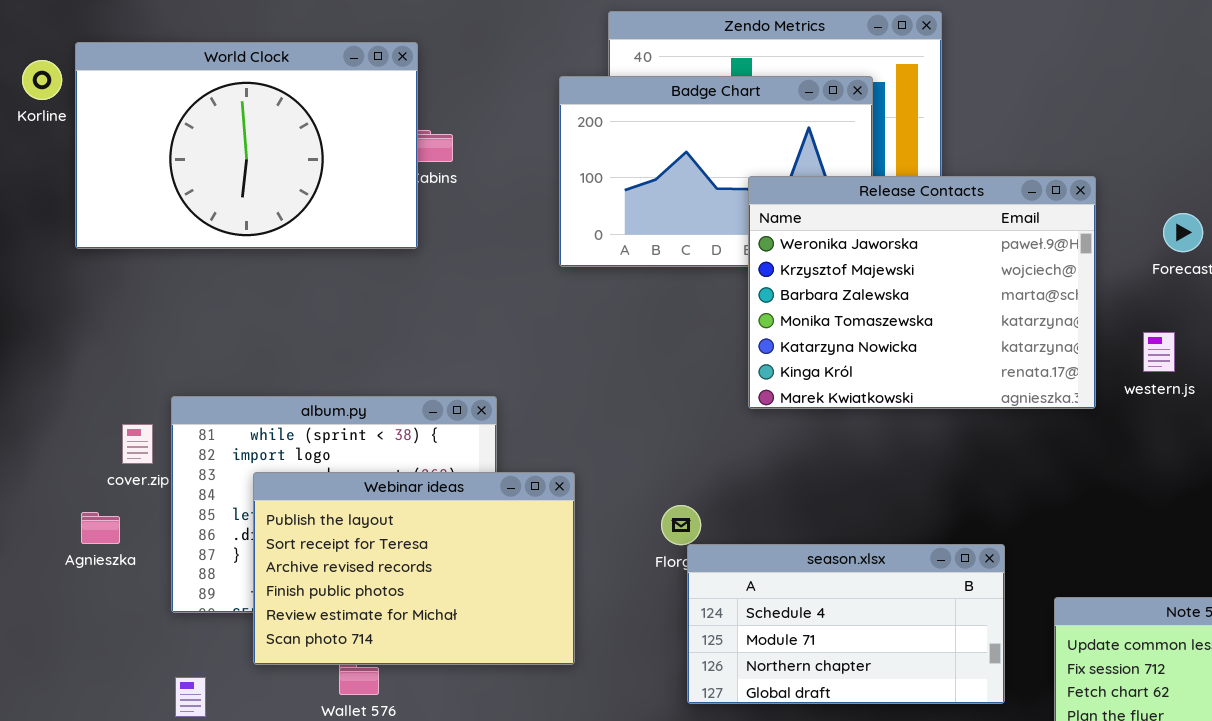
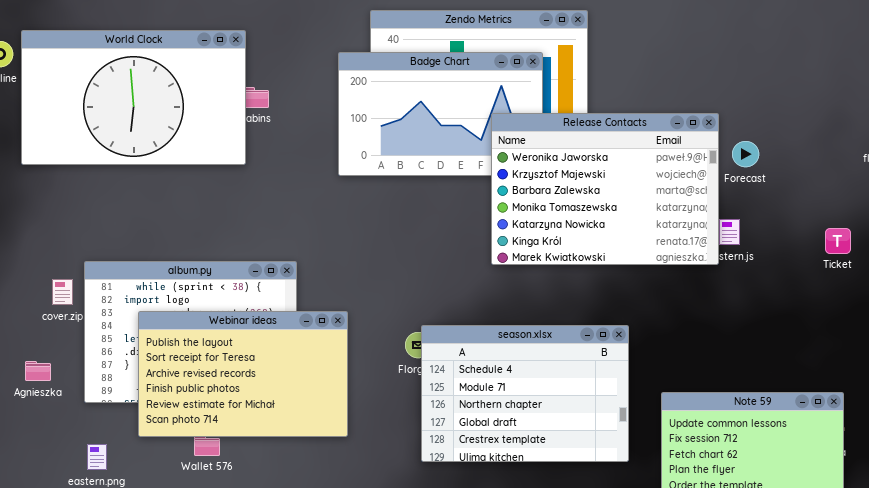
Release Contacts: [748,176,1096,409] -> [491,113,719,265], moved
Agnieszka: [81,512,120,544] -> [25,361,51,381], moved
season.xlsx: [687,544,1005,704] -> [421,325,629,462], resized

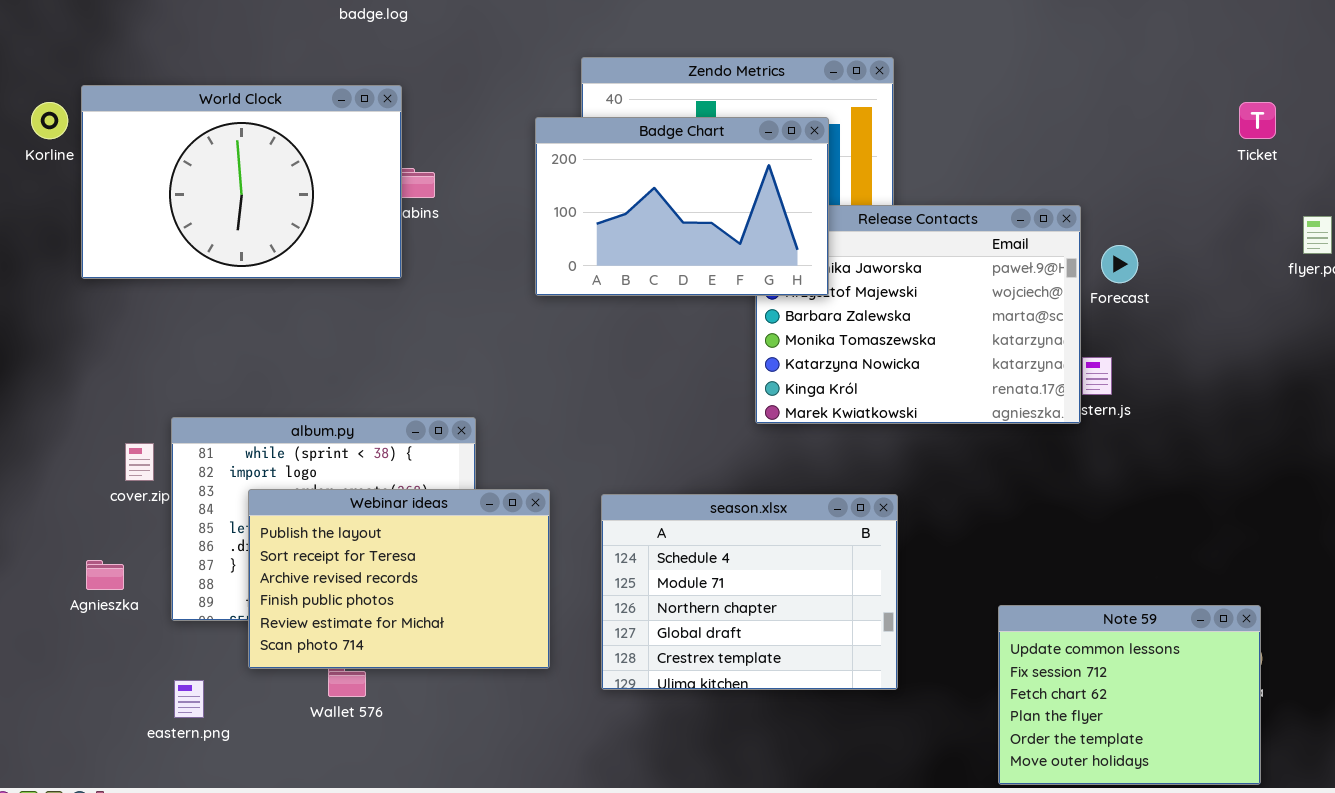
Badge Chart: [338,52,543,176] -> [535,117,829,296], raised
Ticket: [825,228,851,254] -> [1239,102,1276,139], moved
season.xlsx: [421,325,629,462] -> [601,494,898,690], moved

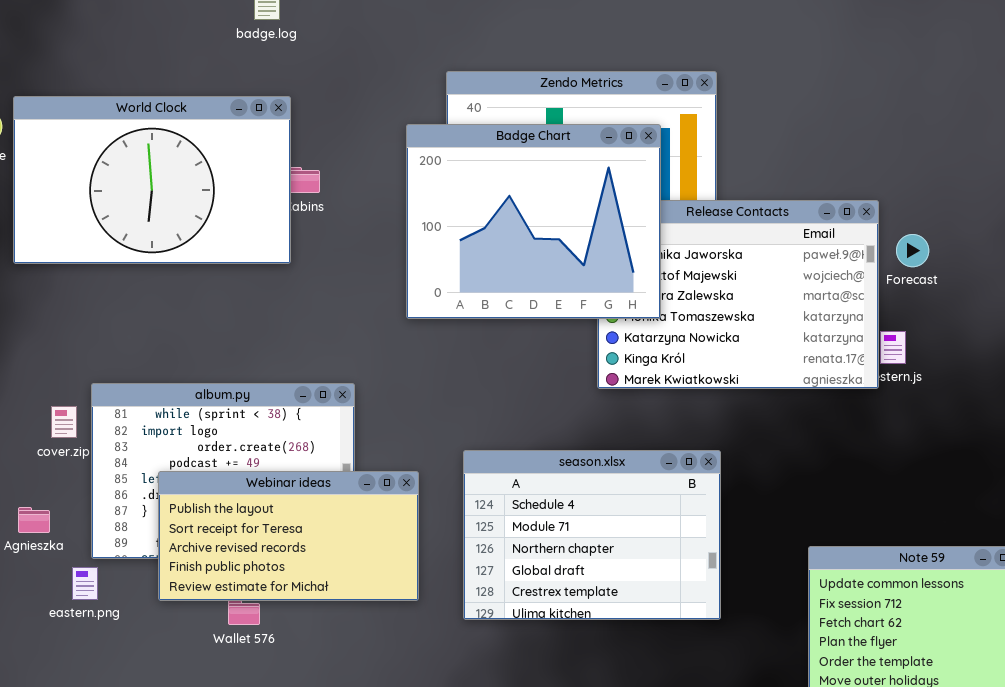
Badge Chart: [535,117,829,296] -> [406,124,661,319], resized
Webinar ideas: [248,489,550,669] -> [158,471,419,601], resized
eastern.png: [174,680,204,718] -> [72,567,98,600], moved

